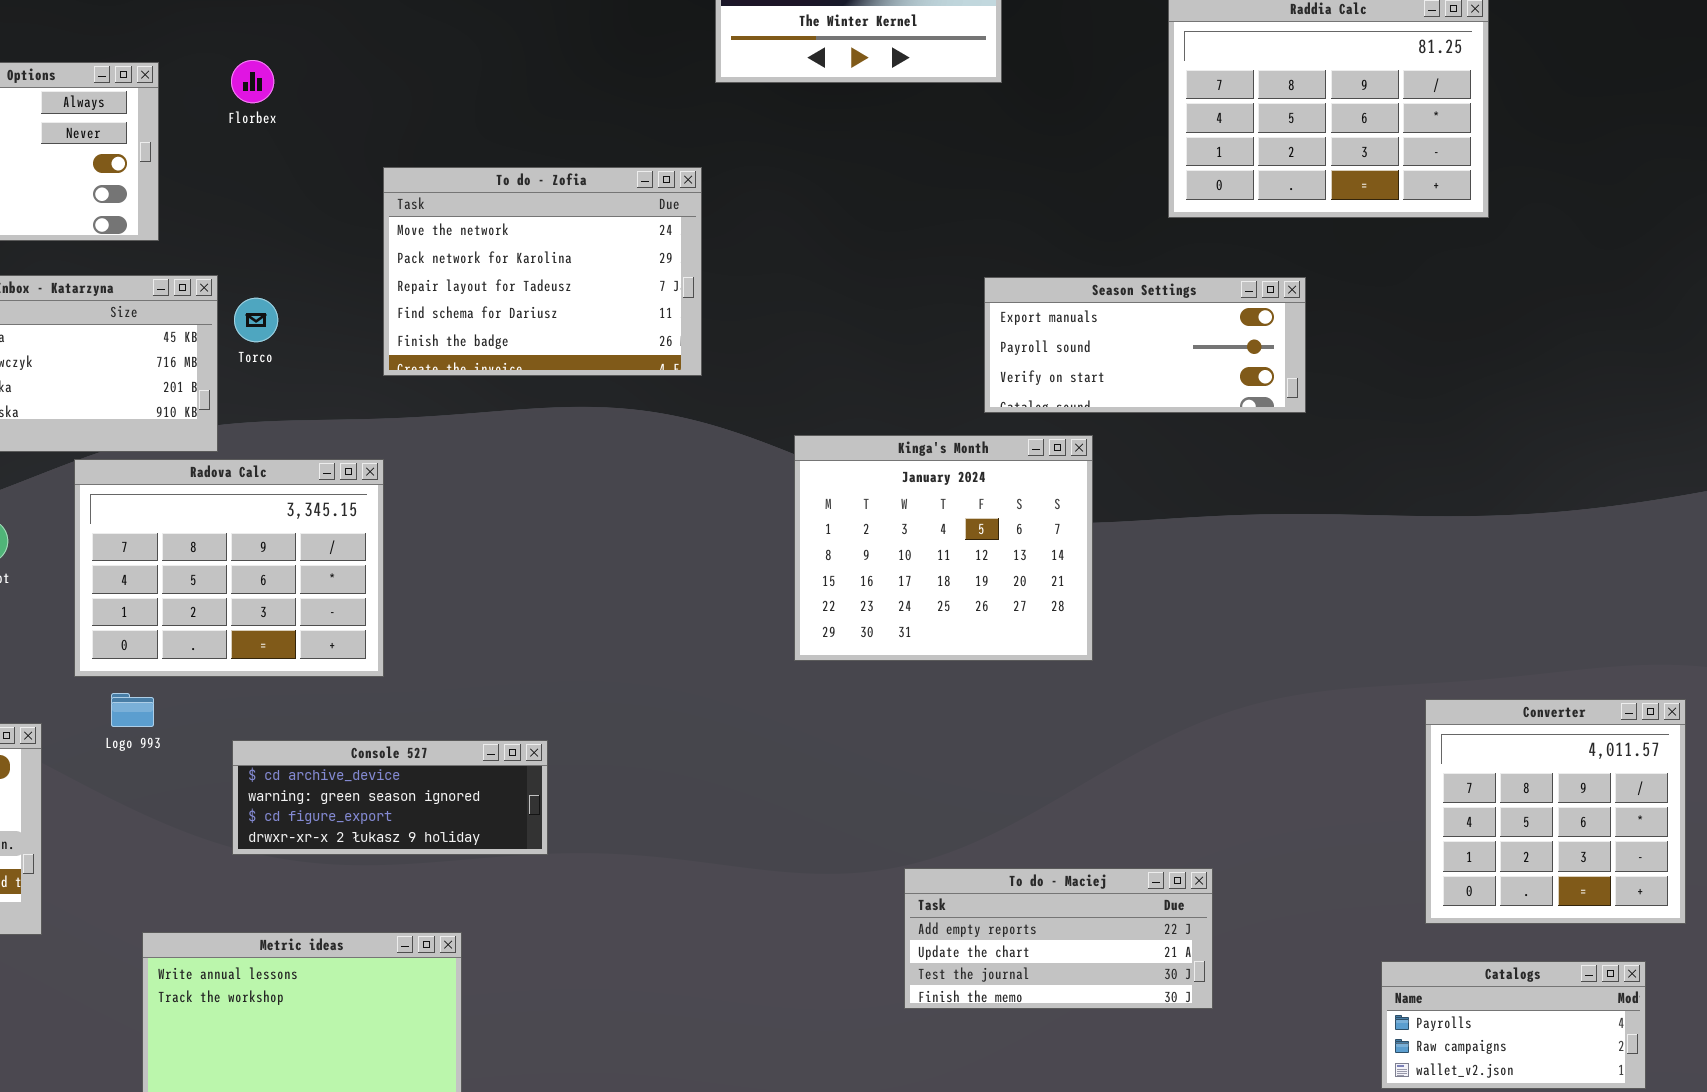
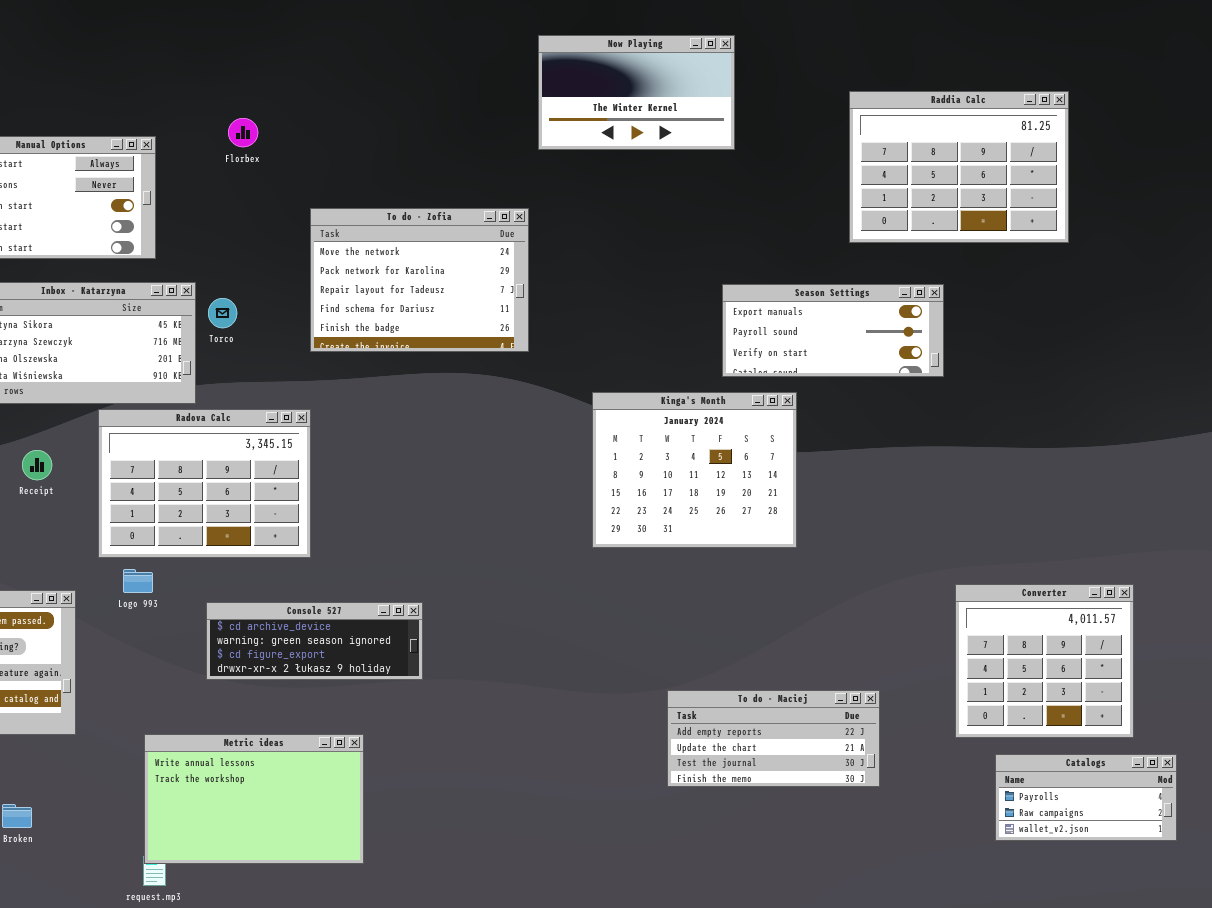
Florbex: [231,60,274,103] -> [228,118,258,147], moved
Converter: [1425,699,1686,924] -> [955,584,1134,738], moved

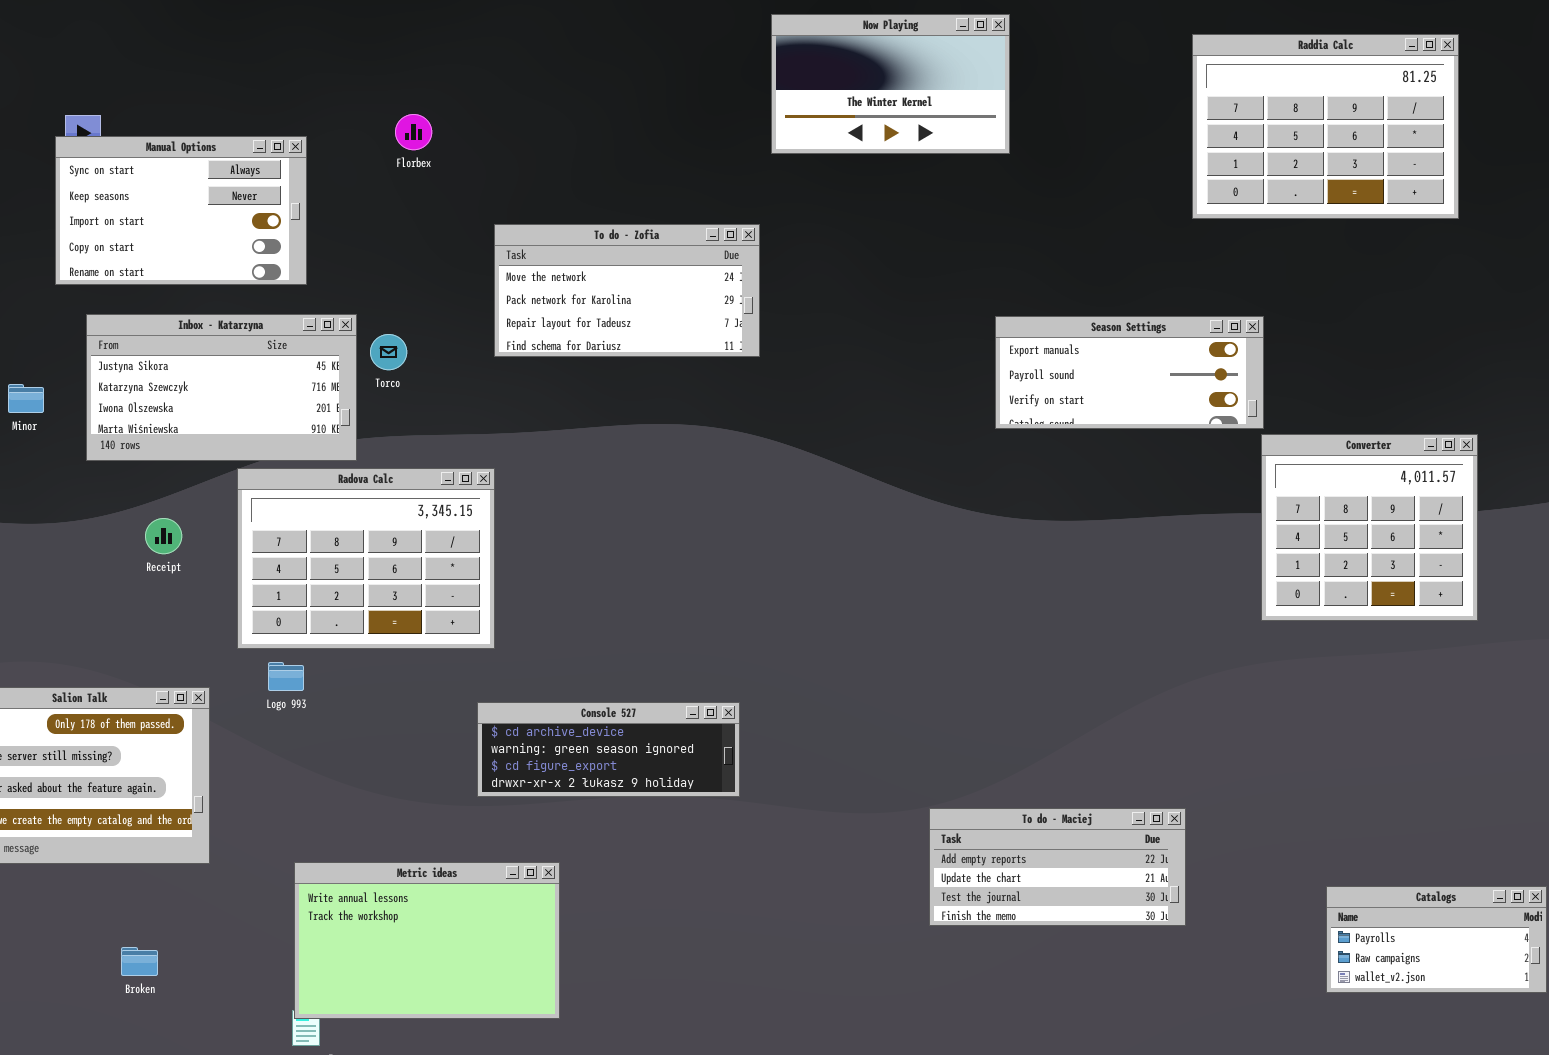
Raddia Calc: [849,91,1069,243] -> [1192,34,1459,219], moved
To do - Zofia: [310,208,529,352] -> [494,224,760,357], resized
Kinga's Month: [592,392,797,548] -> none, closed
Converter: [955,584,1134,738] -> [1261,434,1478,621], moved
Console 527: [206,602,423,680] -> [477,702,740,797], moved

